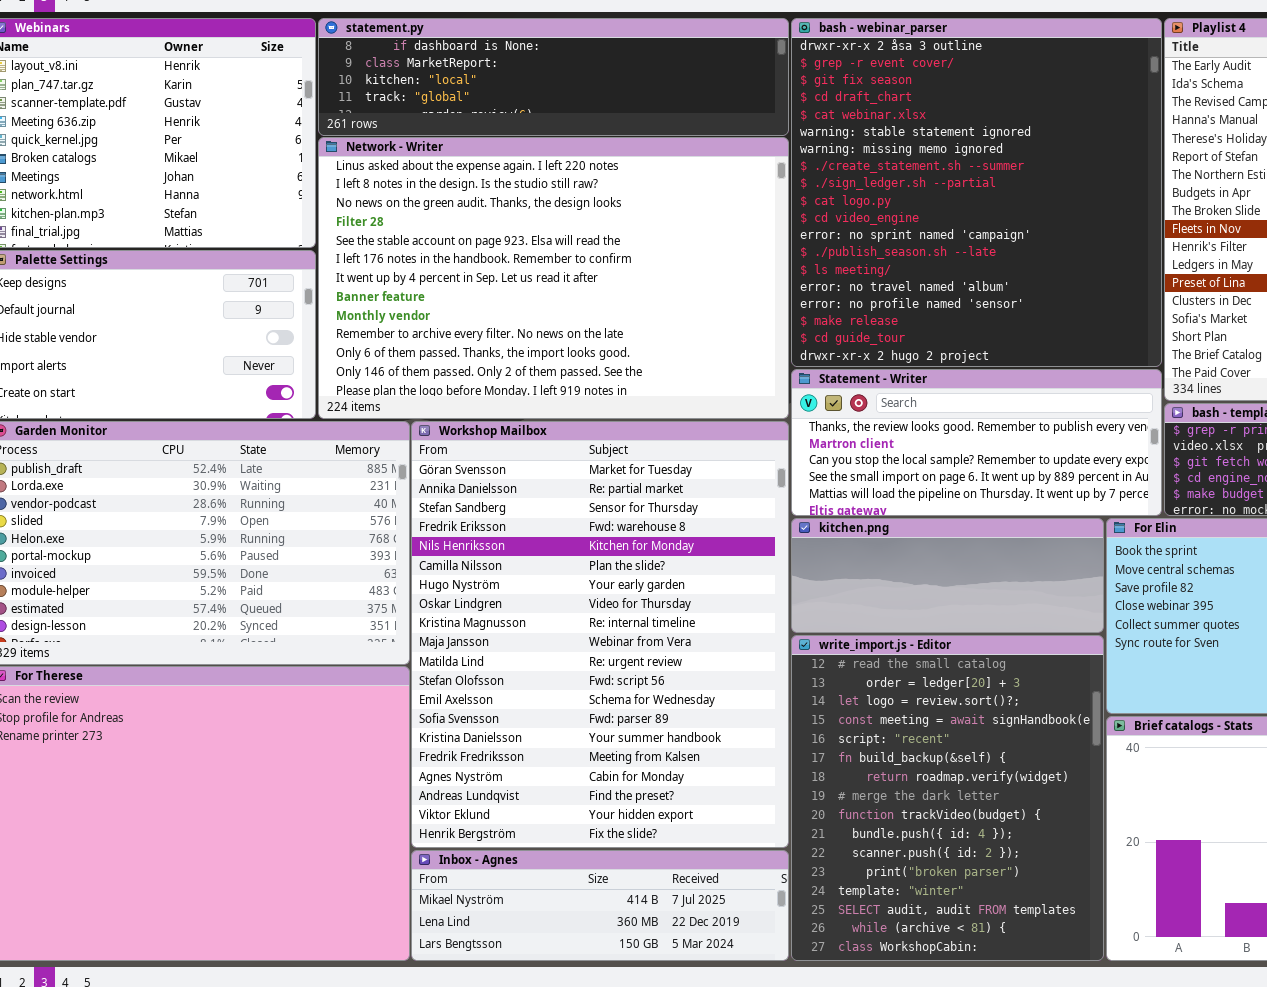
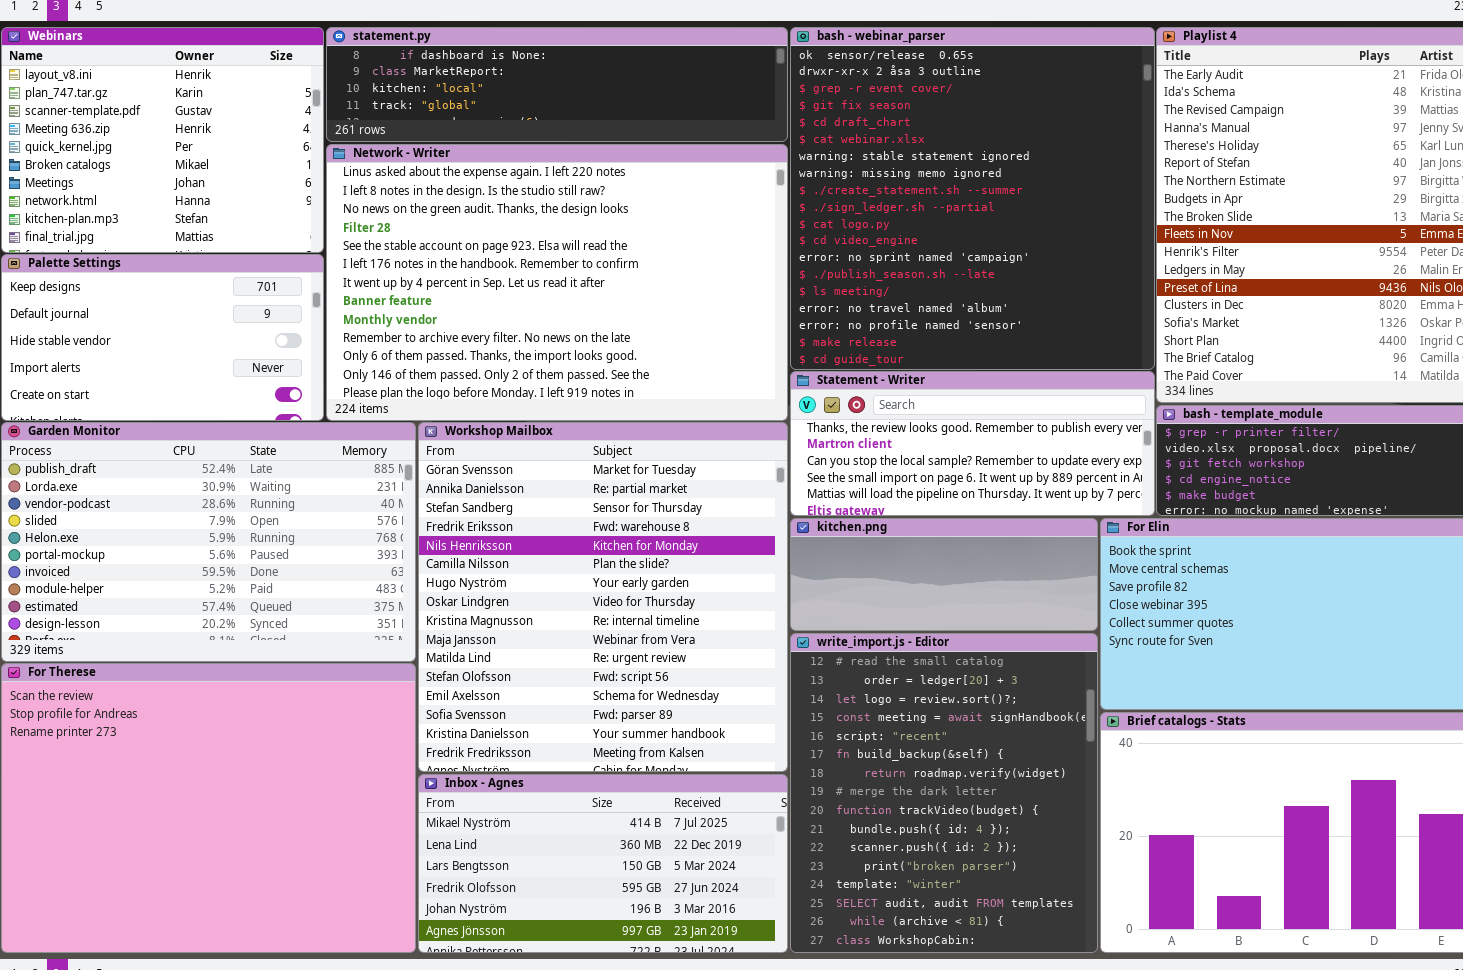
bash - webinar_parser: [791,18,1162,367] -> [790,27,1155,370], scrolled up 1 row
Workshop Mailbox: [411,421,789,848] -> [418,422,788,772], resized
Inbox - Agnes: [411,850,789,961] -> [418,774,788,953], resized

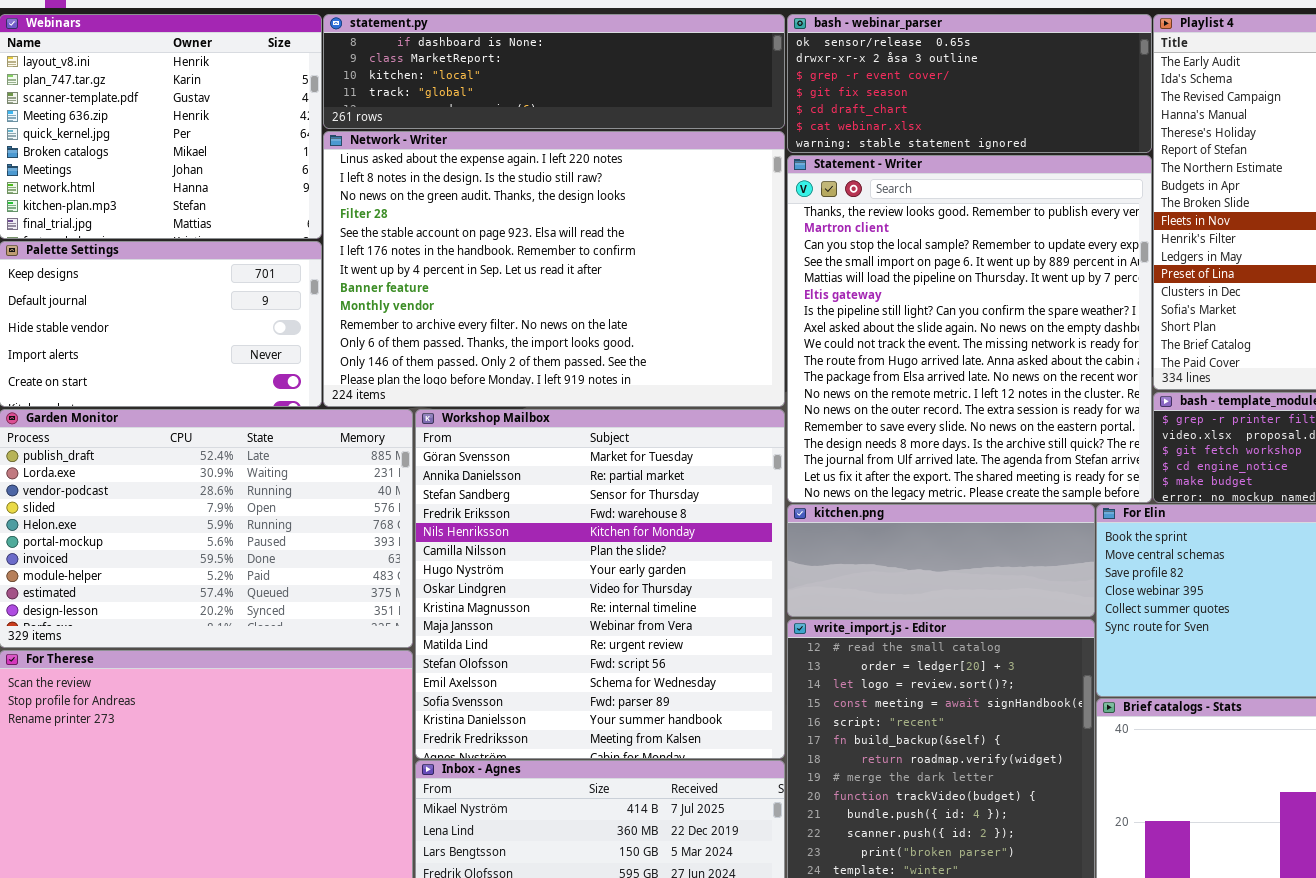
bash - webinar_parser: [790,27,1155,370] -> [787,14,1152,153], resized
Statement - Writer: [790,371,1155,516] -> [787,155,1152,503], resized

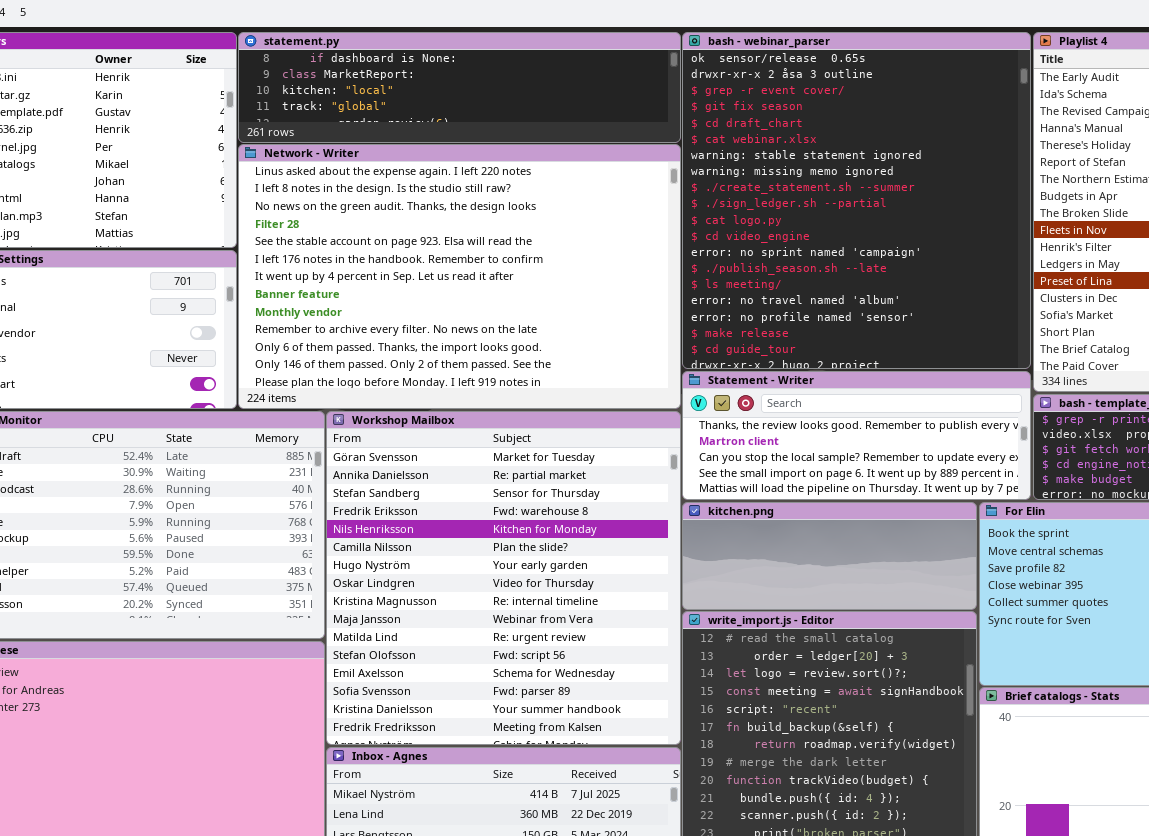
bash - webinar_parser: [787,14,1152,153] -> [682,32,1031,369], resized
Statement - Writer: [787,155,1152,503] -> [682,371,1031,500], resized

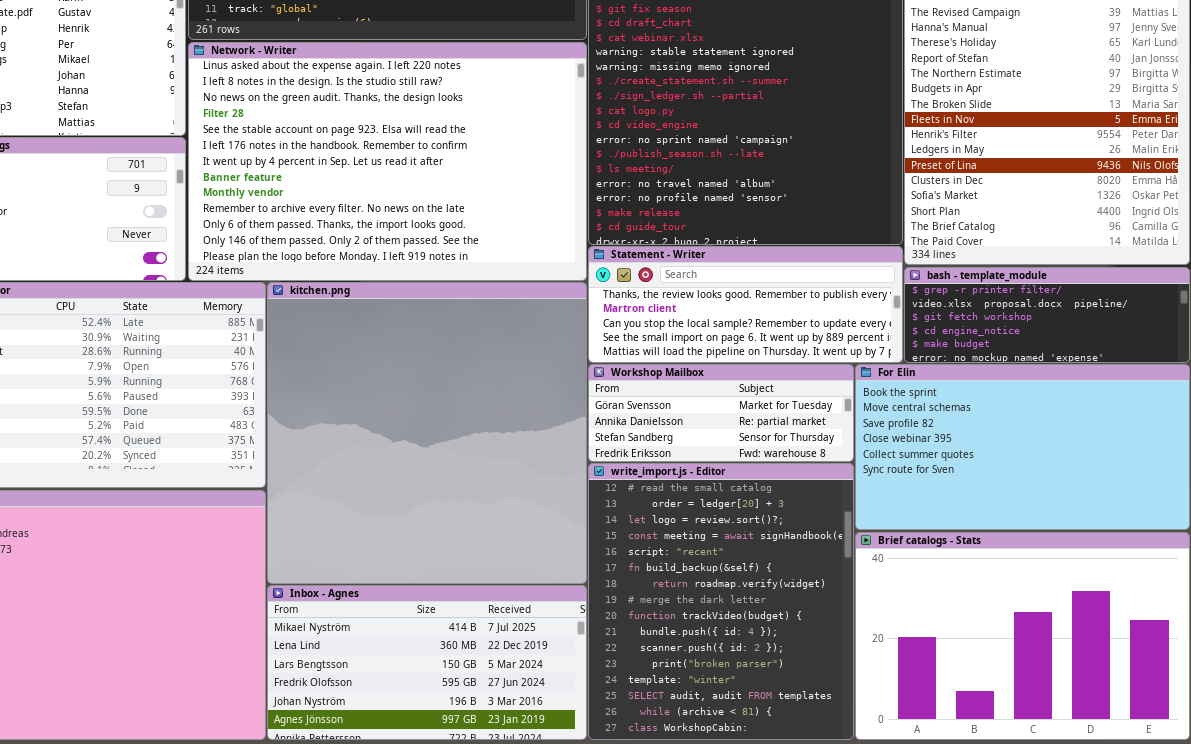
Workshop Mailbox: [326,411,681,745] -> [588,364,854,462], moved, resized
kitchen.png: [682,502,977,610] -> [267,282,587,584], moved, resized

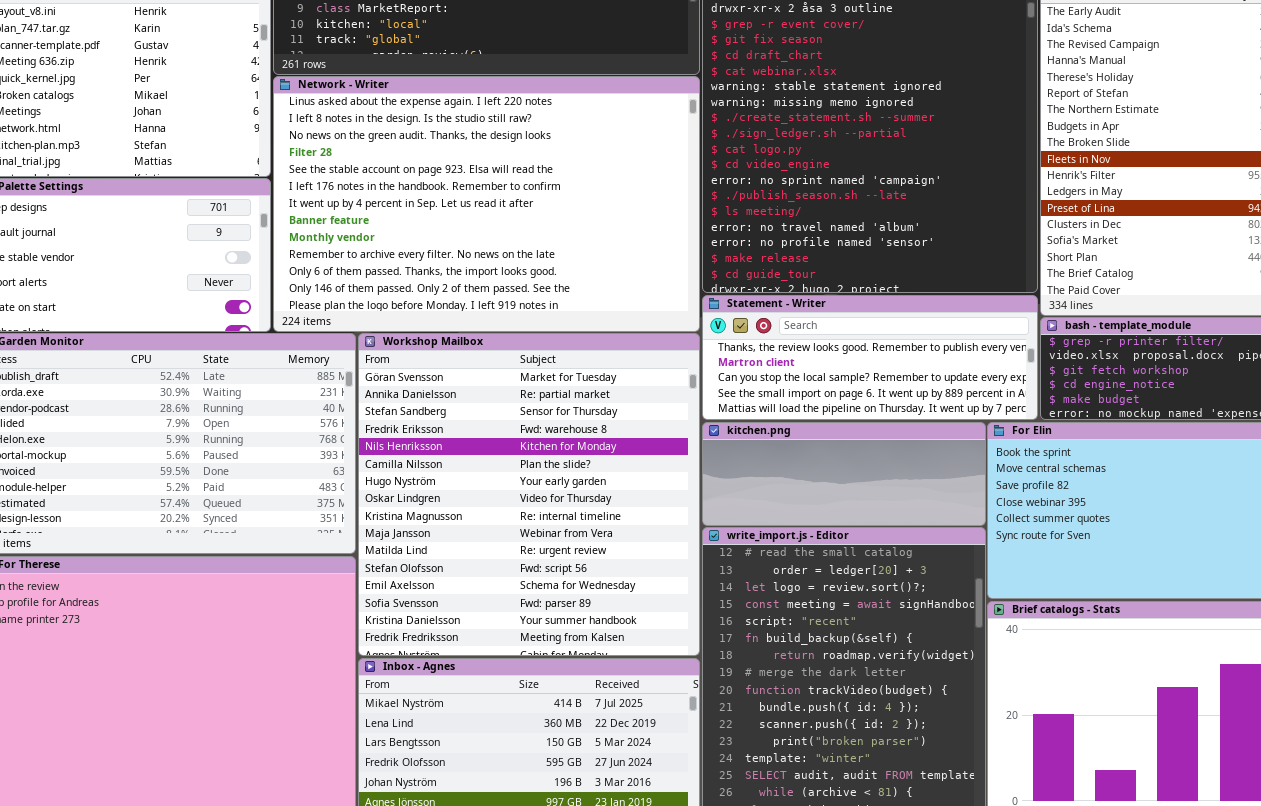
kitchen.png: [267,282,587,584] -> [702,422,986,526], moved, resized
Workshop Mailbox: [588,364,854,462] -> [358,333,700,656], moved, resized

